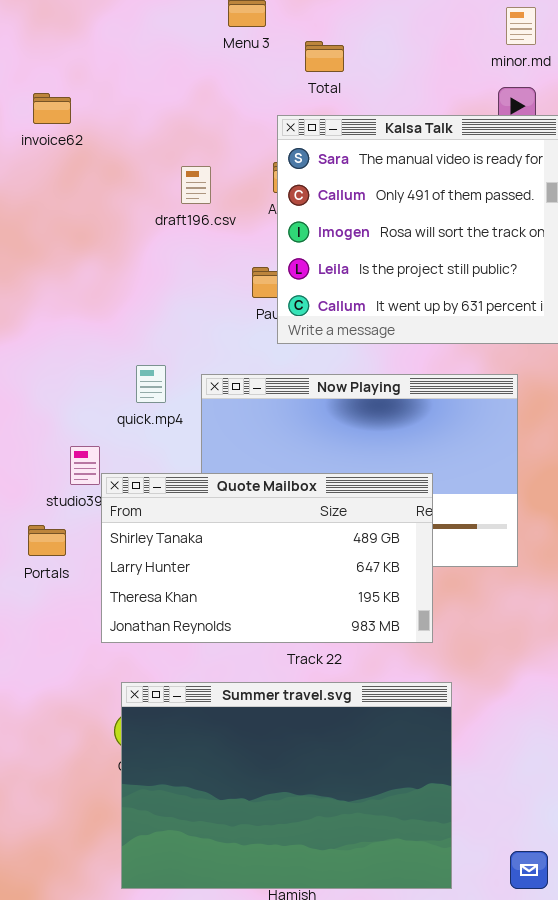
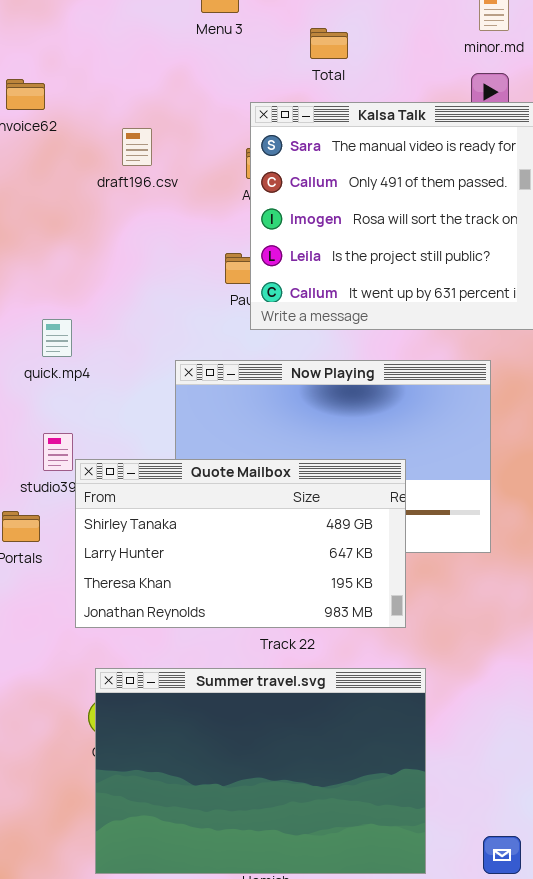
Total: [305,41,344,72] -> [310,28,348,59], moved
draft196.csv: [181,166,211,204] -> [122,128,152,166], moved
quick.mp4: [136,365,166,403] -> [42,319,72,357], moved

